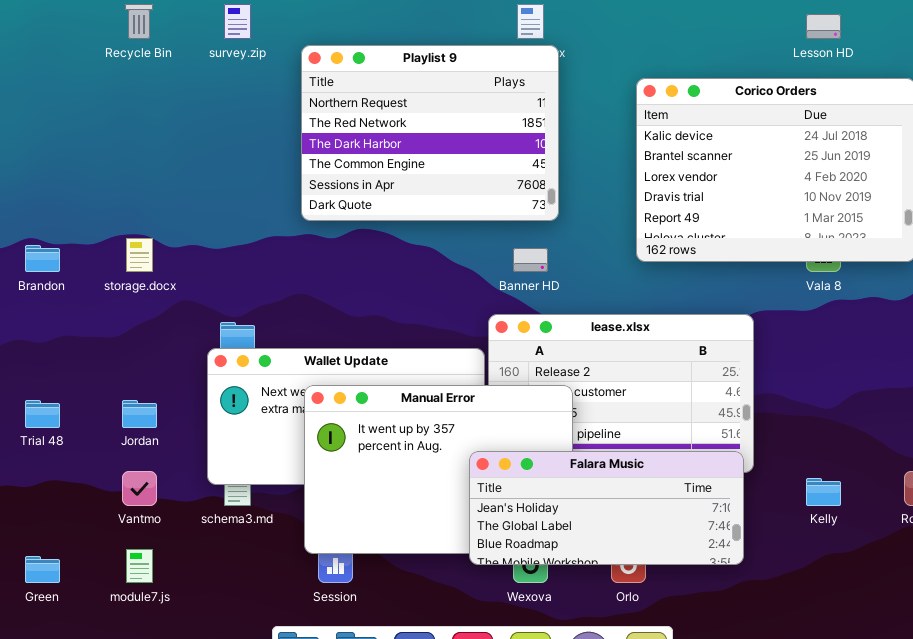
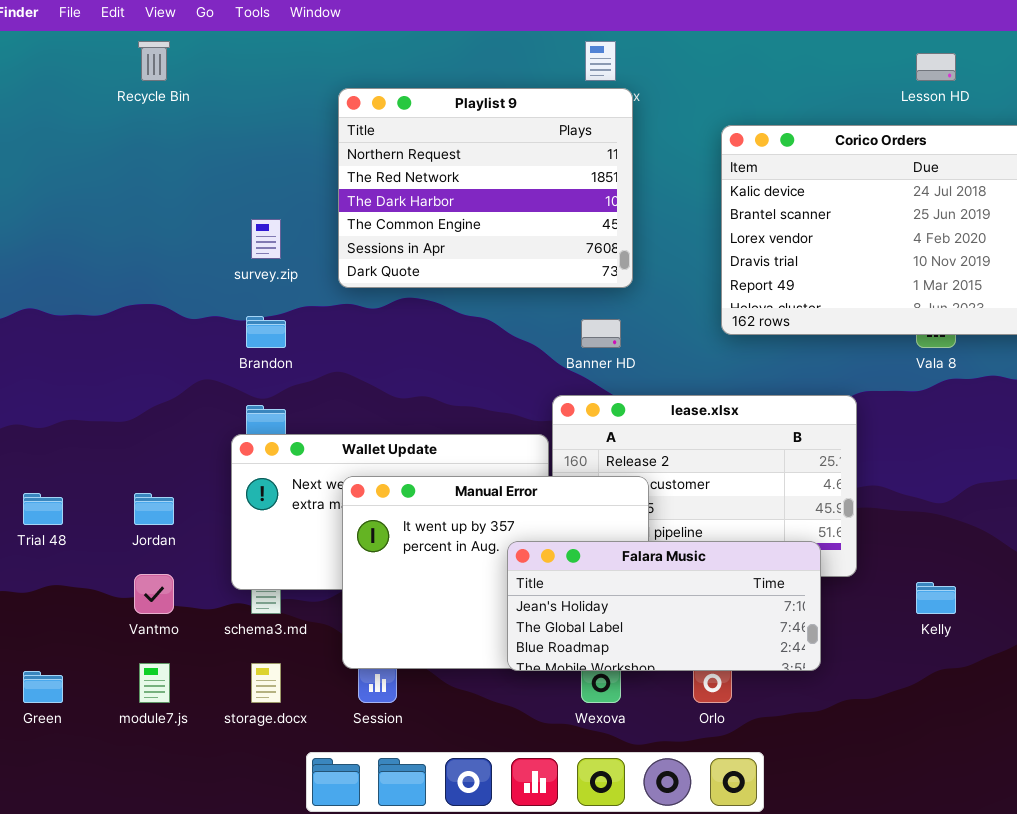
survey.zip: [224,4,251,39] -> [251,219,281,259], moved
storage.docx: [126,238,153,272] -> [251,663,281,703], moved
Brandon: [25,245,60,272] -> [246,316,286,348], moved
Falara Music: [469,451,744,565] -> [507,541,821,671], moved

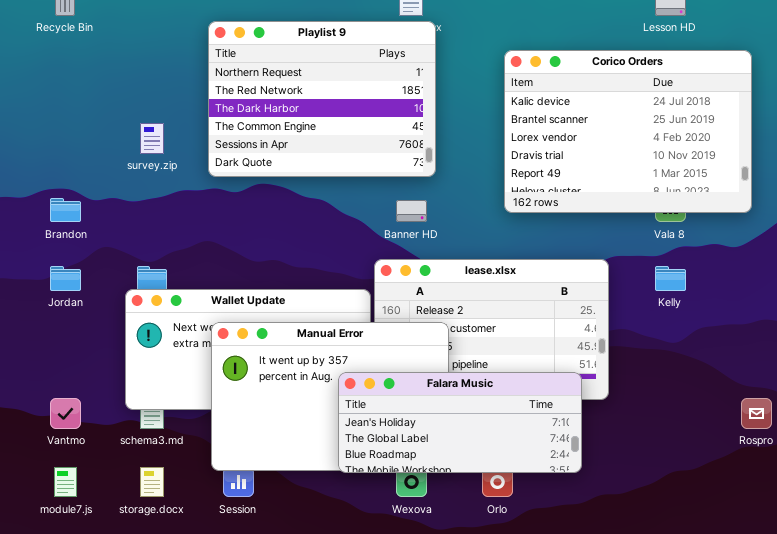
Brandon: [246,316,286,348] -> [50,198,81,222], moved
Jordan: [134,493,174,525] -> [50,266,81,291], moved
Kelly: [916,582,956,614] -> [655,266,686,291], moved

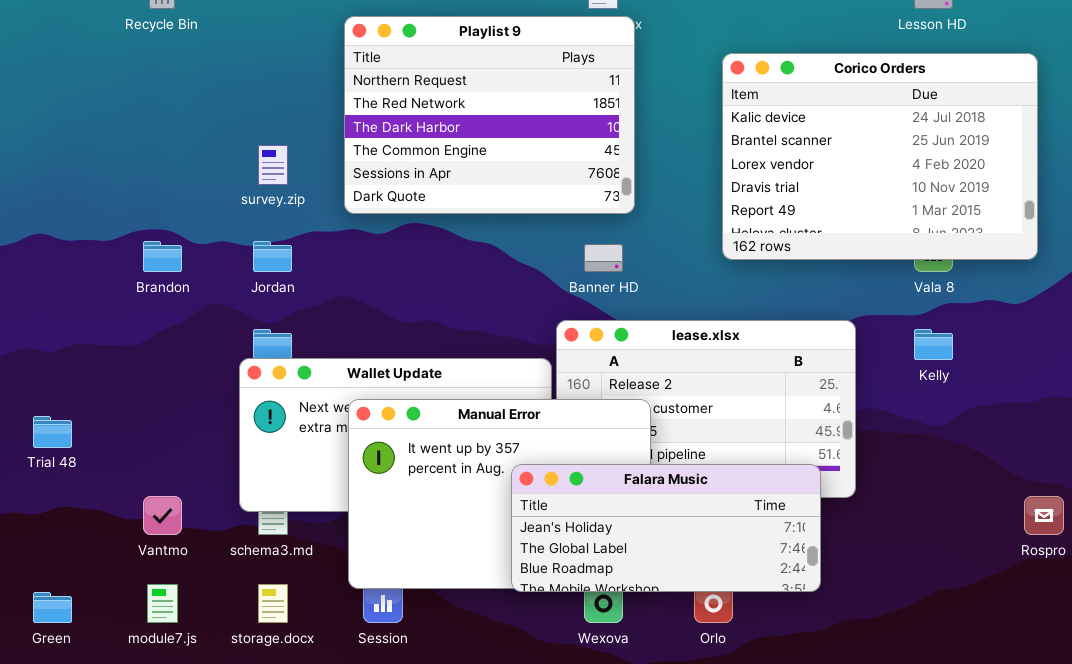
Jordan: [50,266,81,291] -> [253,241,292,272], moved

